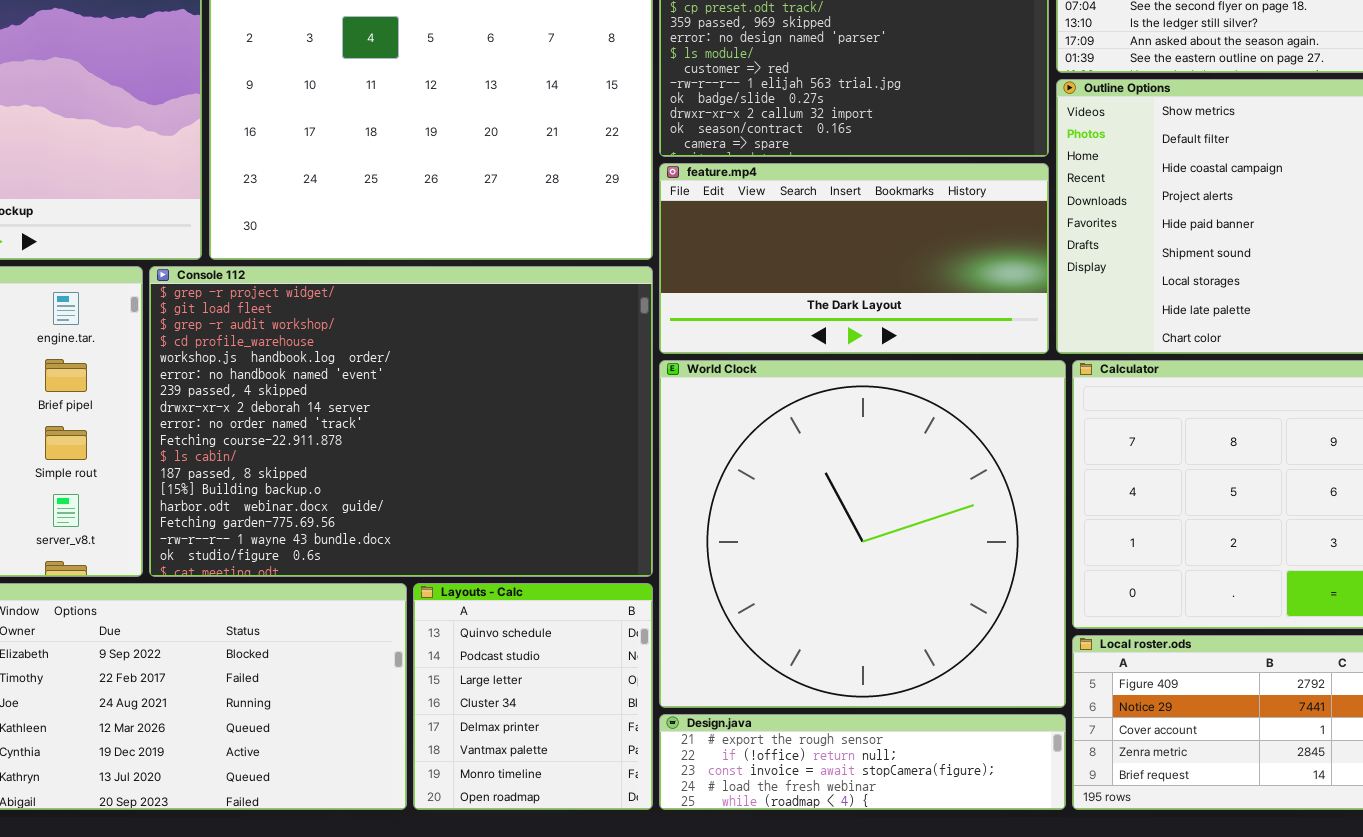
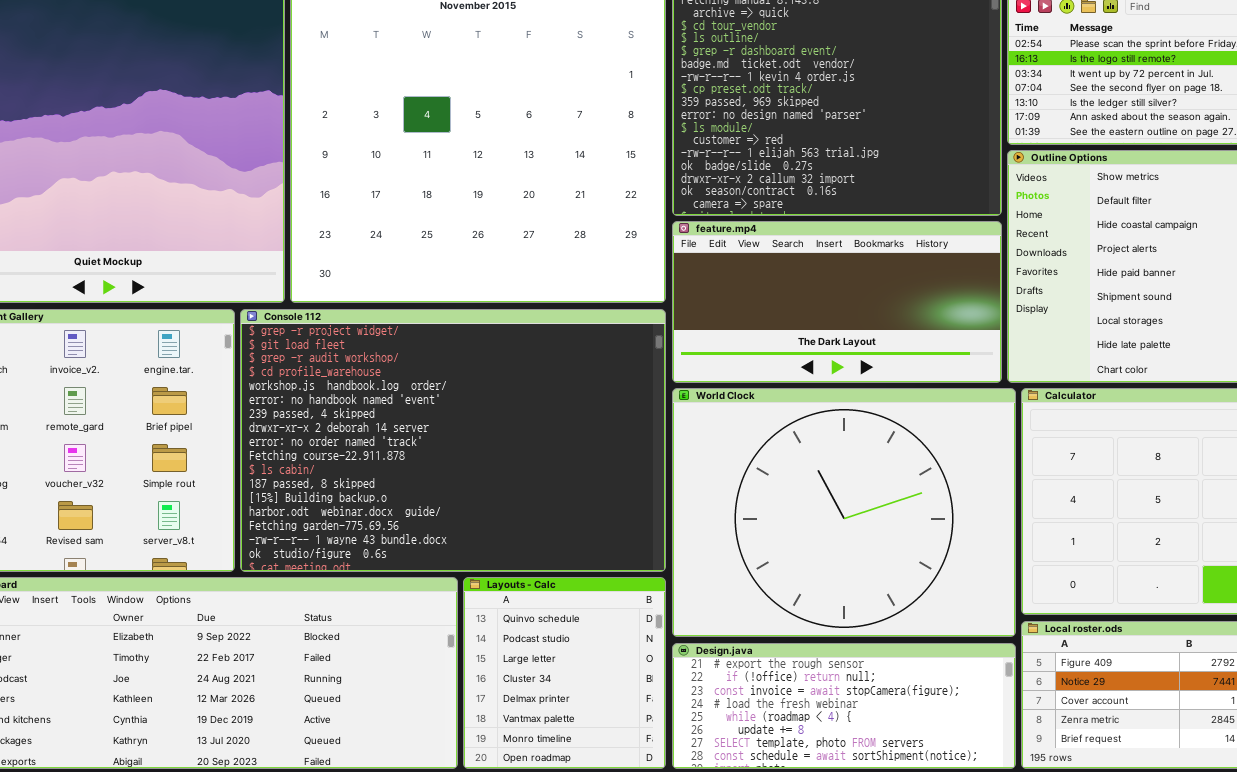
World Clock: [659,360,1066,708] -> [672,388,1016,637], resized
Design.java: [659,714,1066,810] -> [672,643,1016,769], resized

